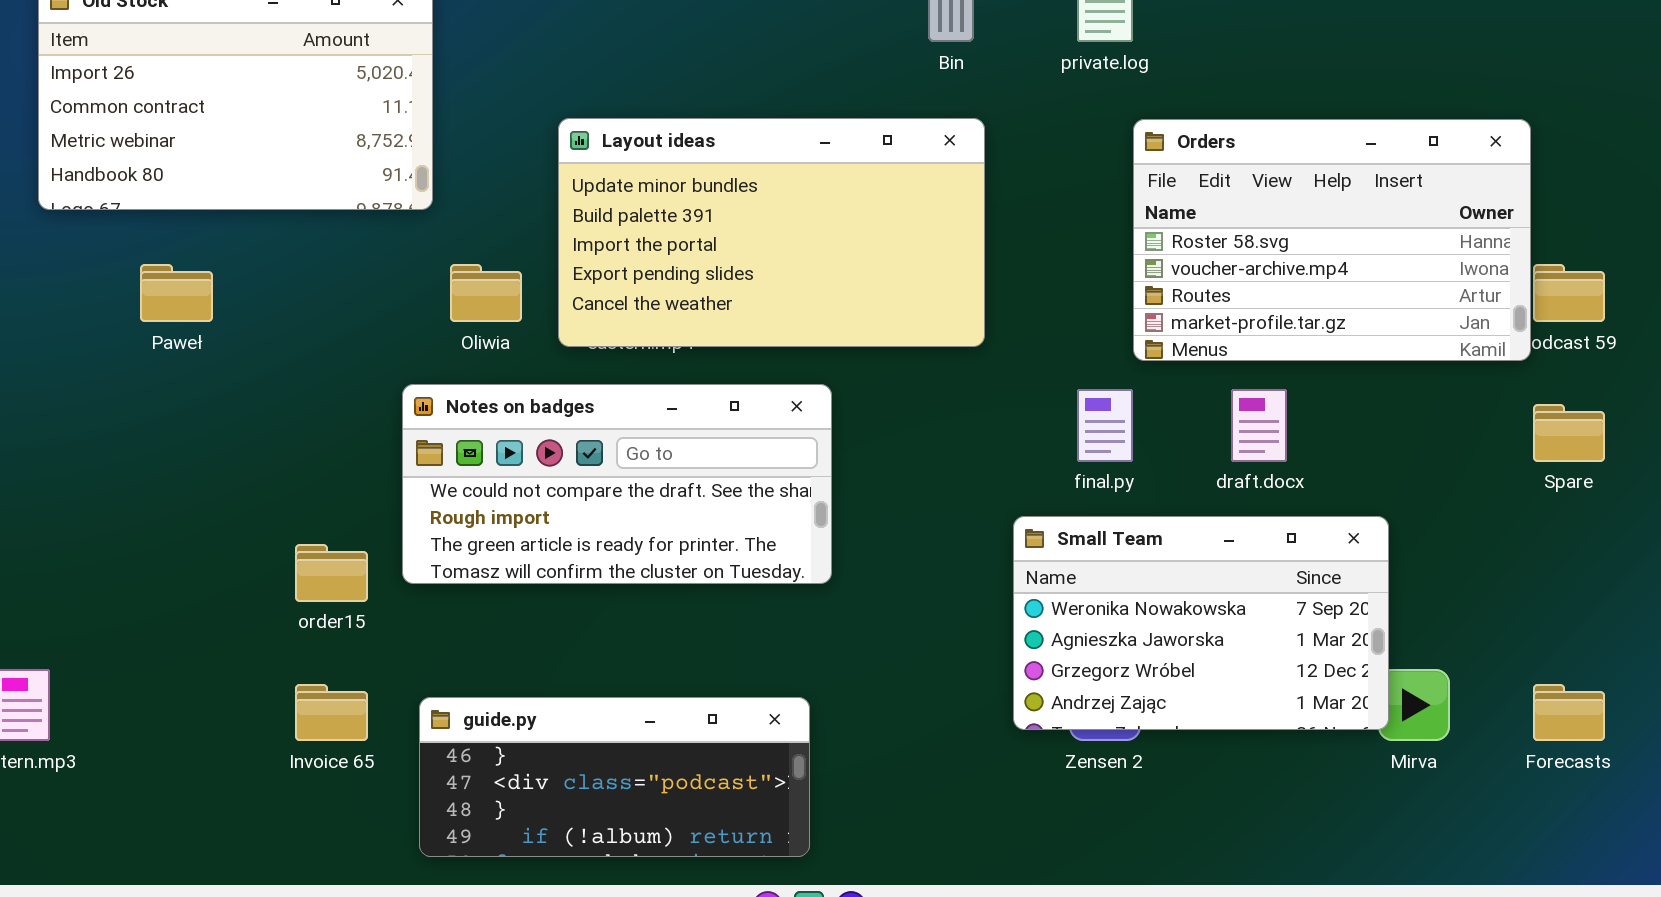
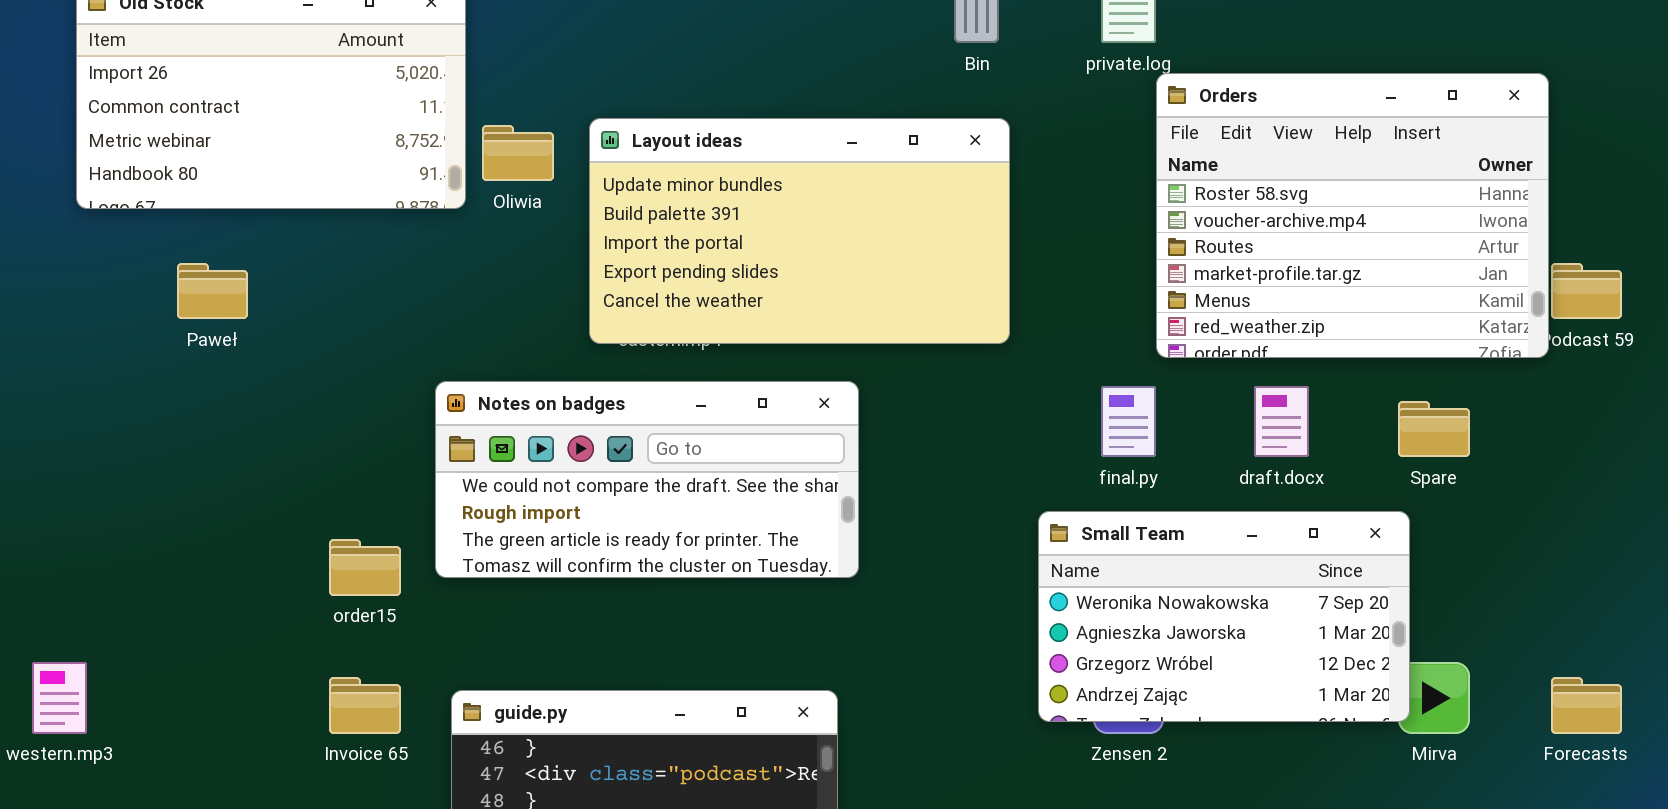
Orders: [1133,119,1531,361] -> [1156,73,1549,358], resized
Oliwia: [450,264,522,322] -> [482,125,554,181], moved
Spare: [1533,404,1605,462] -> [1398,401,1470,457], moved

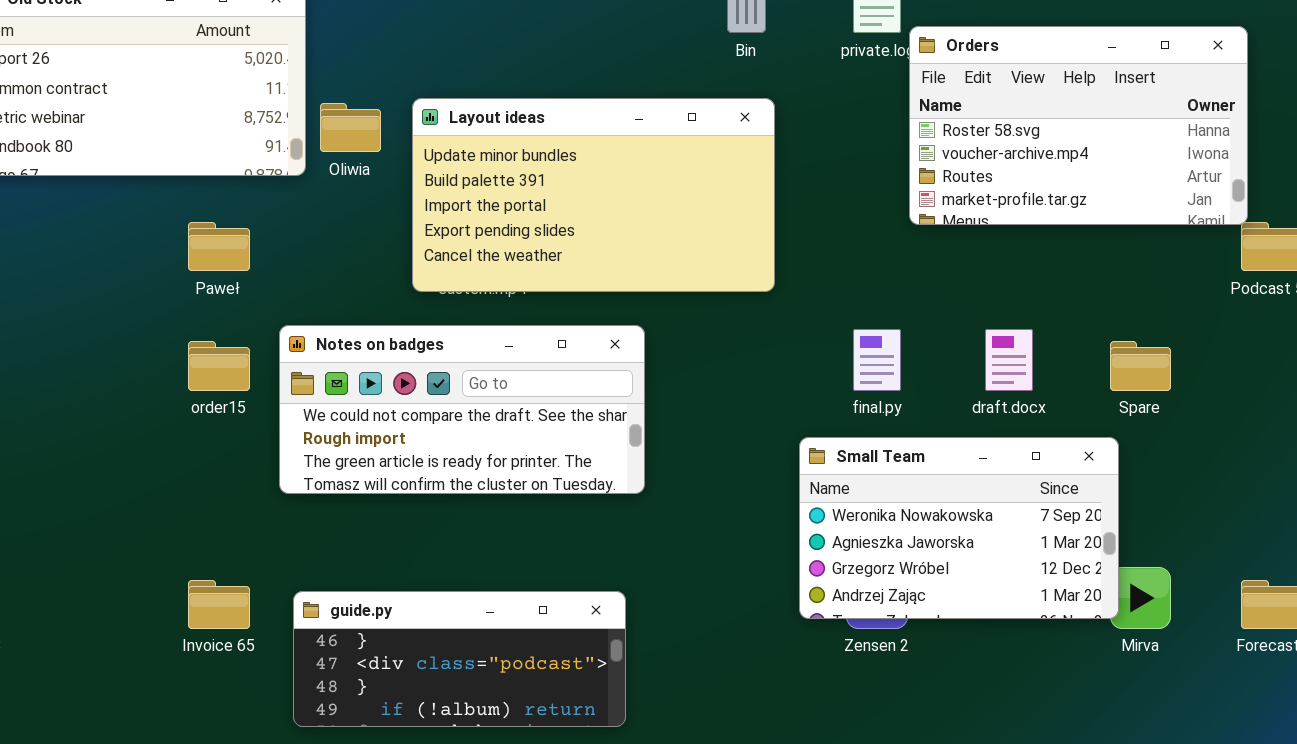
Orders: [1156,73,1549,358] -> [909,26,1248,225], moved, resized
Paweł: [177,263,248,319] -> [188,222,250,271], moved
order15: [329,539,401,596] -> [188,341,250,391], moved

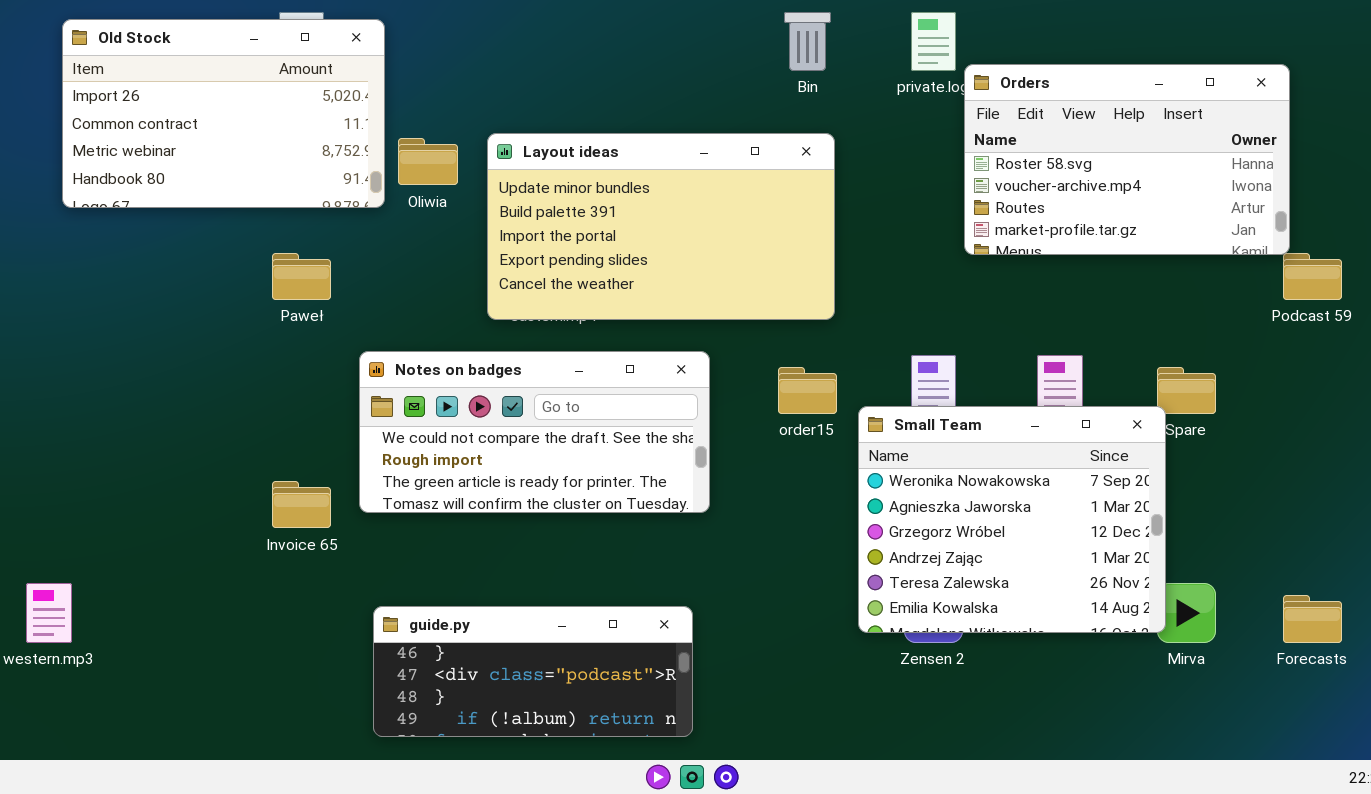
order15: [188,341,250,391] -> [778,367,837,414], moved
Small Team: [799,437,1119,619] -> [858,406,1166,633], resized
Invoice 65: [188,580,250,629] -> [272,481,331,528], moved

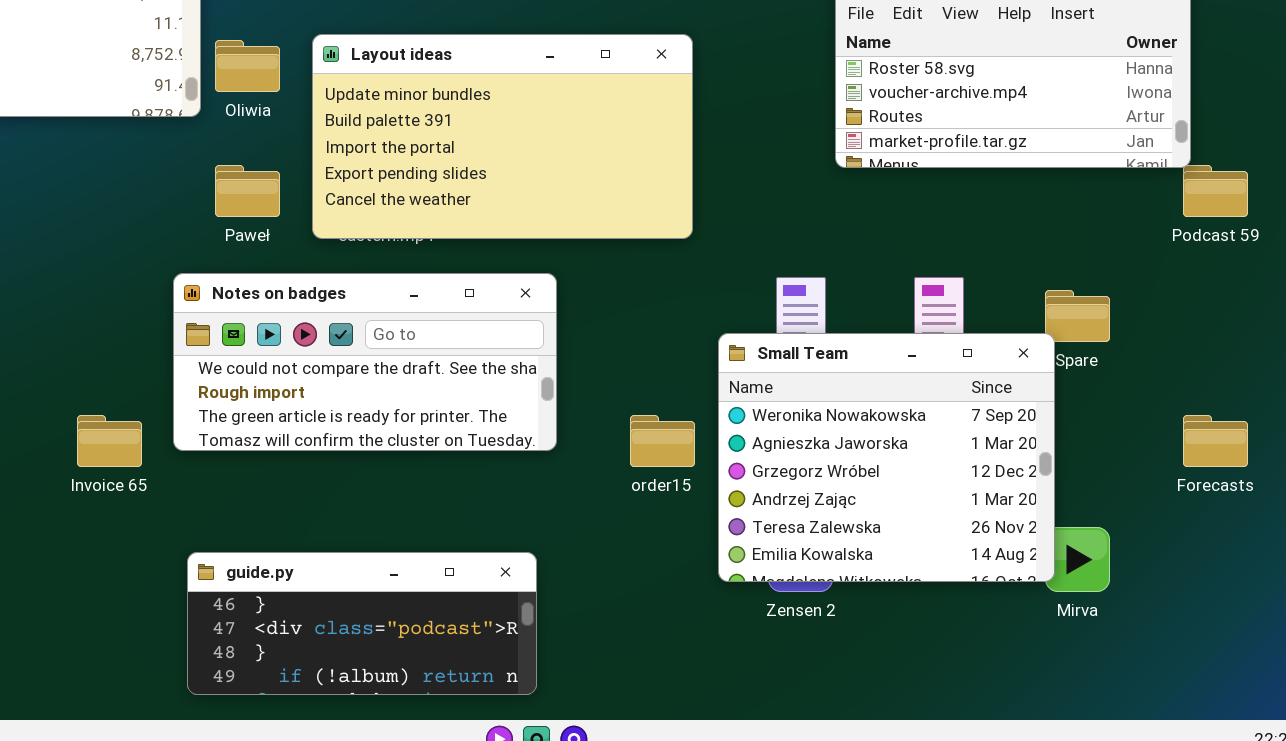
Paweł: [272,253,331,300] -> [215,165,280,217], moved
order15: [778,367,837,414] -> [630,415,695,467], moved
Forecasts: [1283,595,1342,643] -> [1183,415,1248,467], moved

